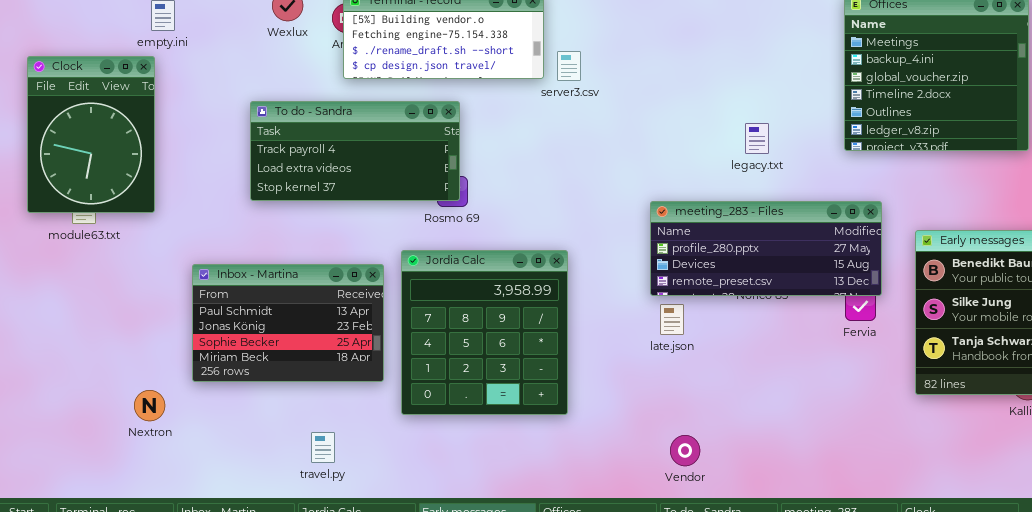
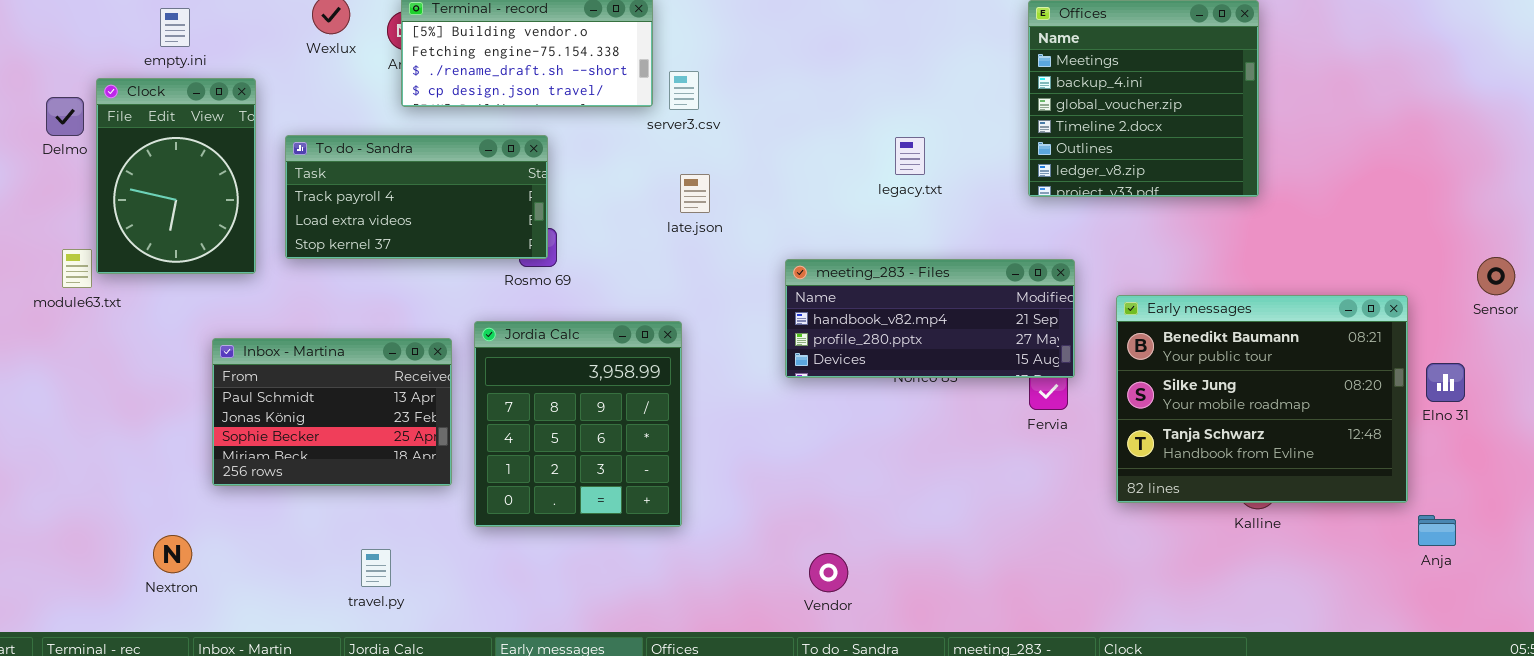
Clock: [27,56,155,213] -> [96,78,256,274], moved
legacy.txt: [745,123,769,154] -> [895,137,925,175], moved
meeting_283 - Files: [650,201,882,296] -> [785,259,1075,378], scrolled up 1 row
late.json: [660,304,684,335] -> [680,174,710,213], moved
Nextron: [134,390,165,421] -> [153,535,192,573], moved

